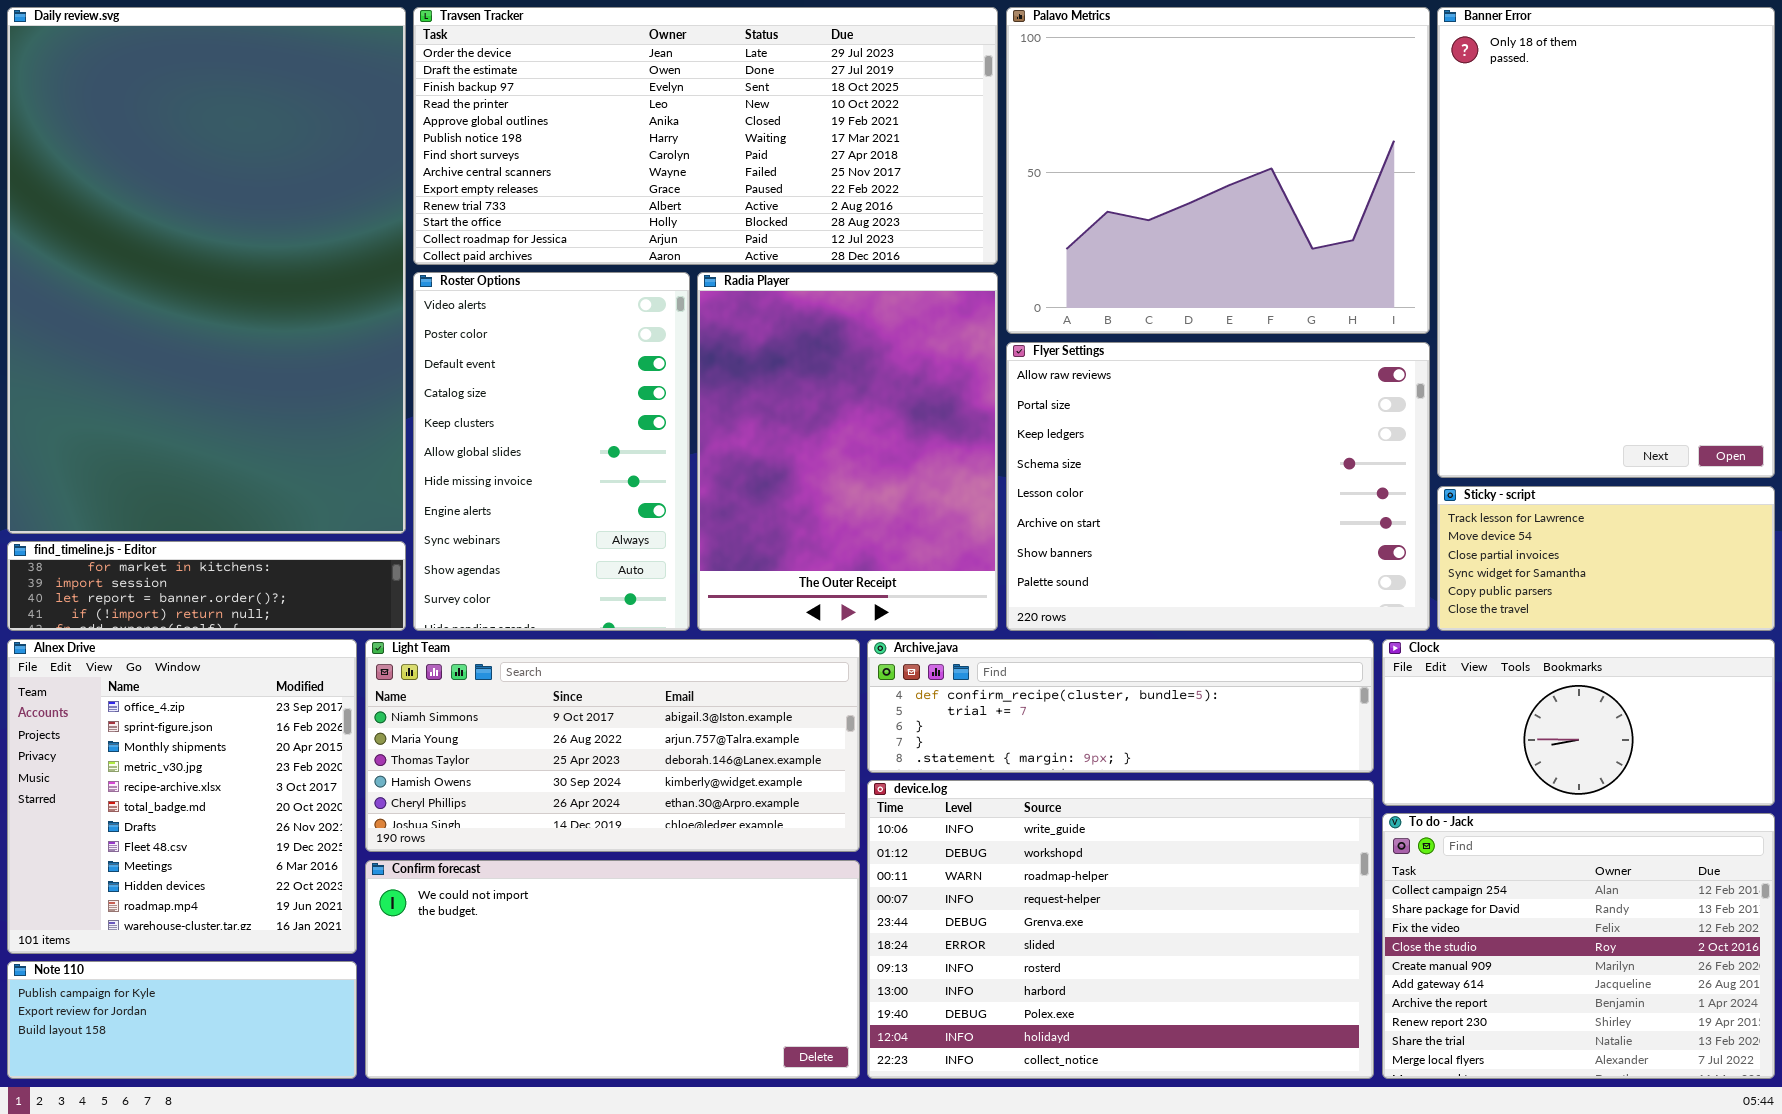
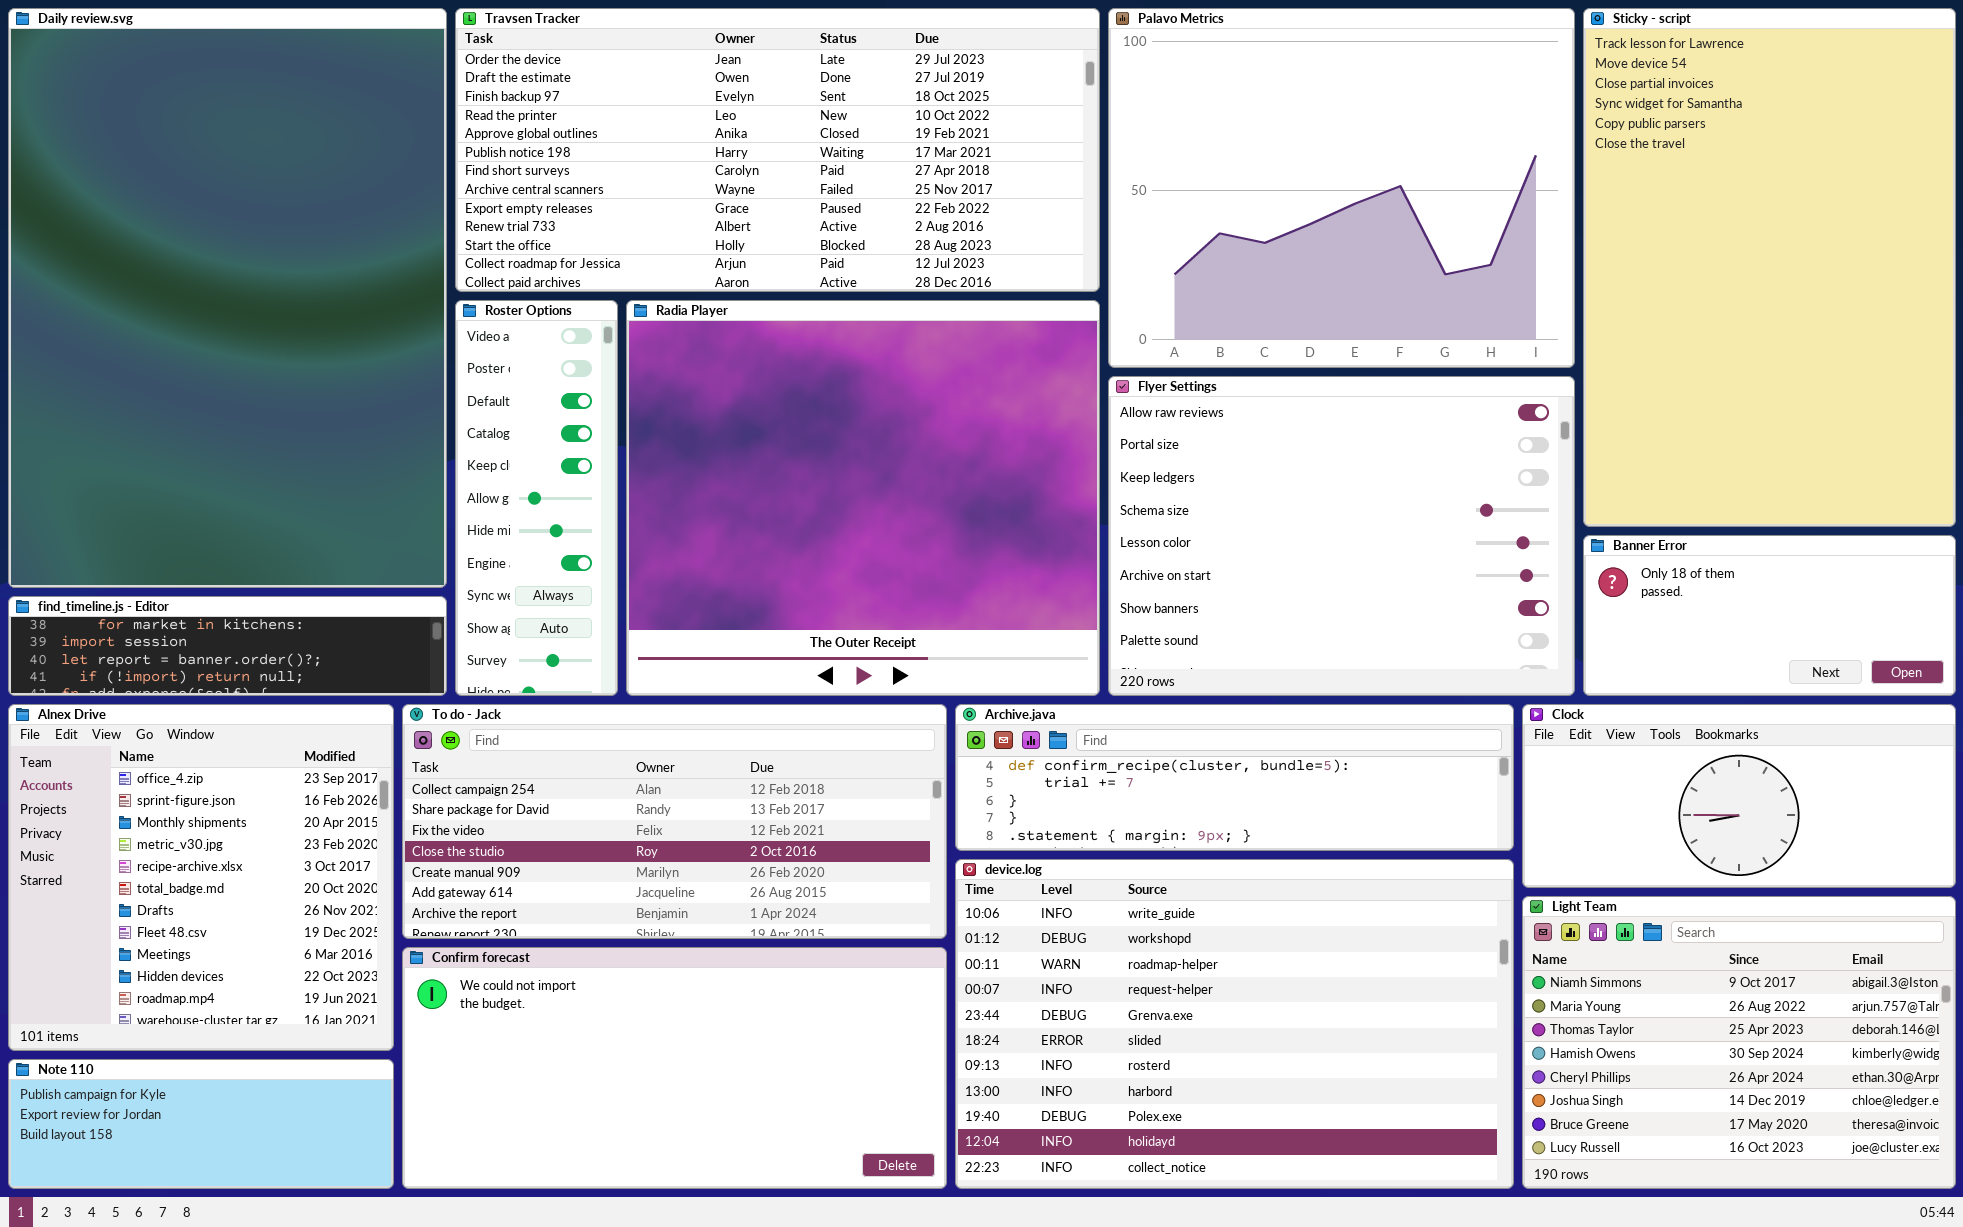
Banner Error: [1437,7,1775,478] -> [1583,535,1956,696], moved, resized
Roster Options: [413,272,690,631] -> [455,300,618,696], resized
Radia Player: [697,272,998,631] -> [626,300,1100,696], resized
Sticky - script: [1437,486,1775,631] -> [1583,8,1956,527], moved, resized
Light Team: [365,639,860,852] -> [1522,896,1956,1189], moved, resized
To do - Jack: [1382,813,1775,1079] -> [402,704,947,939], moved, resized

